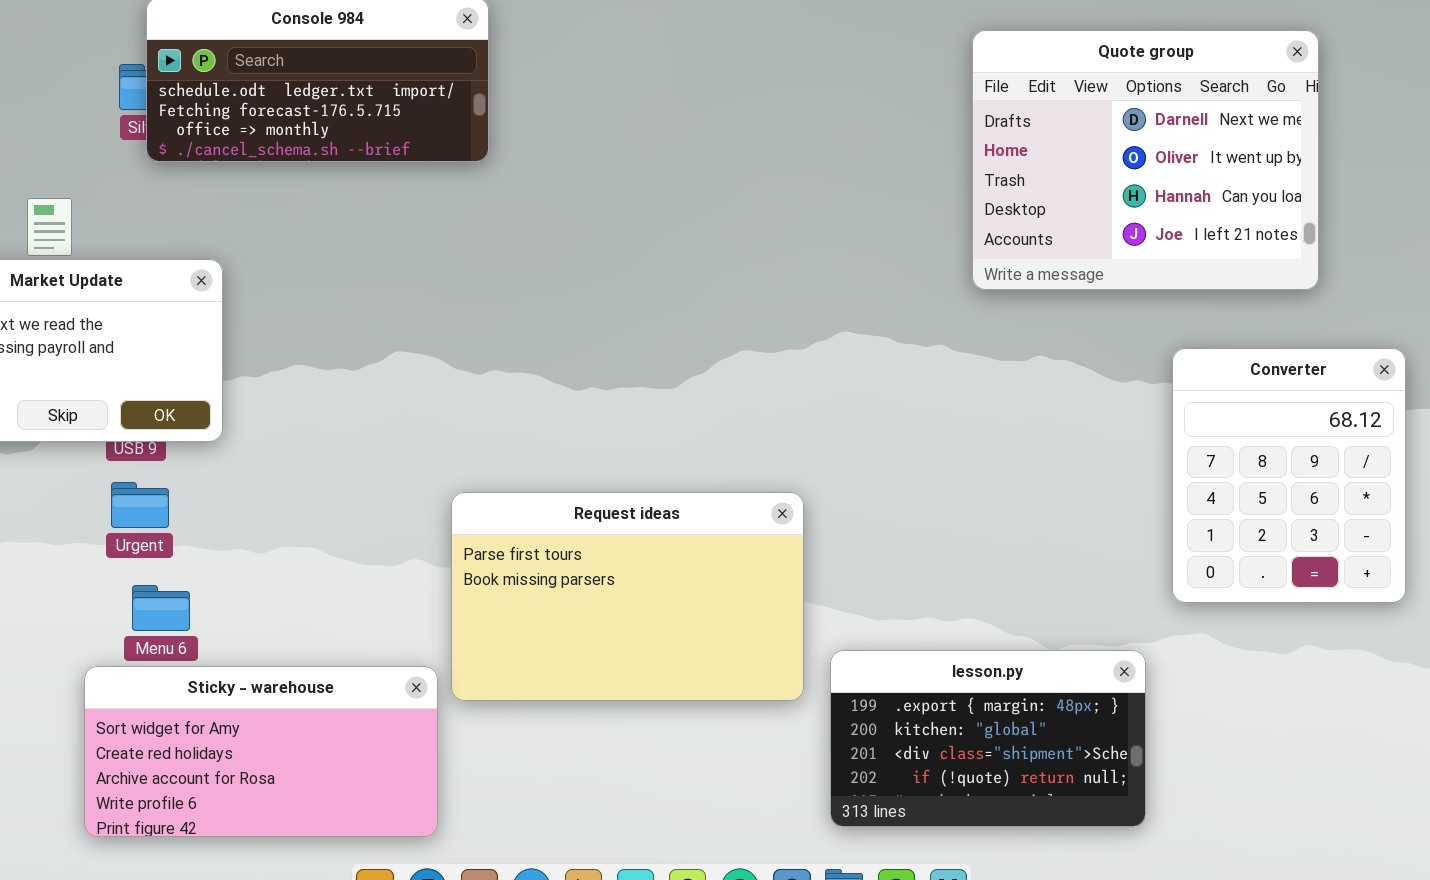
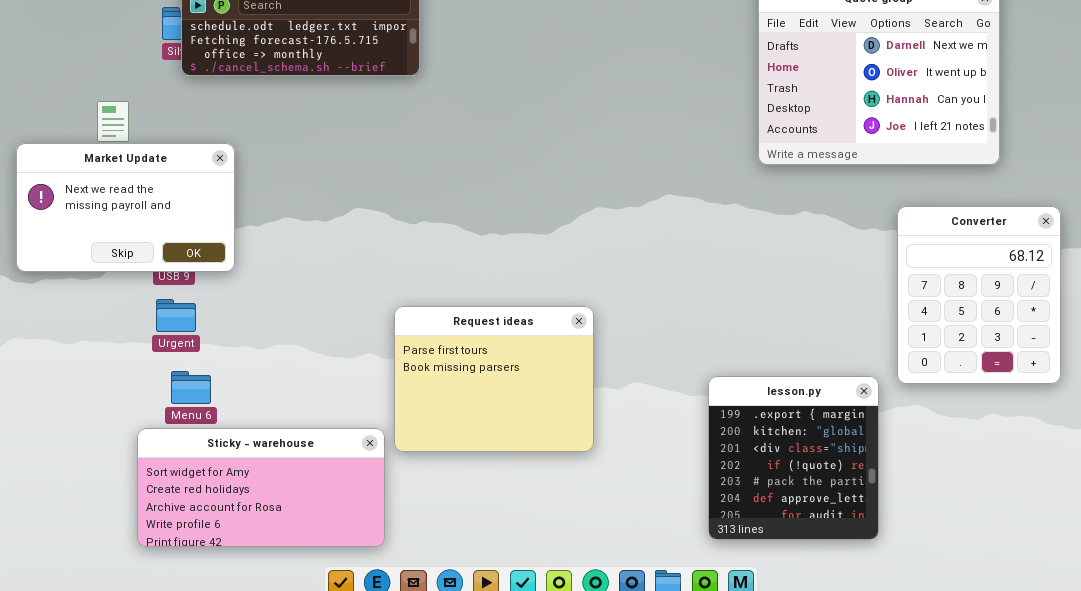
Request ideas: [451,492,804,701] -> [394,306,594,452], resized
lesson.py: [830,650,1146,827] -> [708,376,879,540], resized

